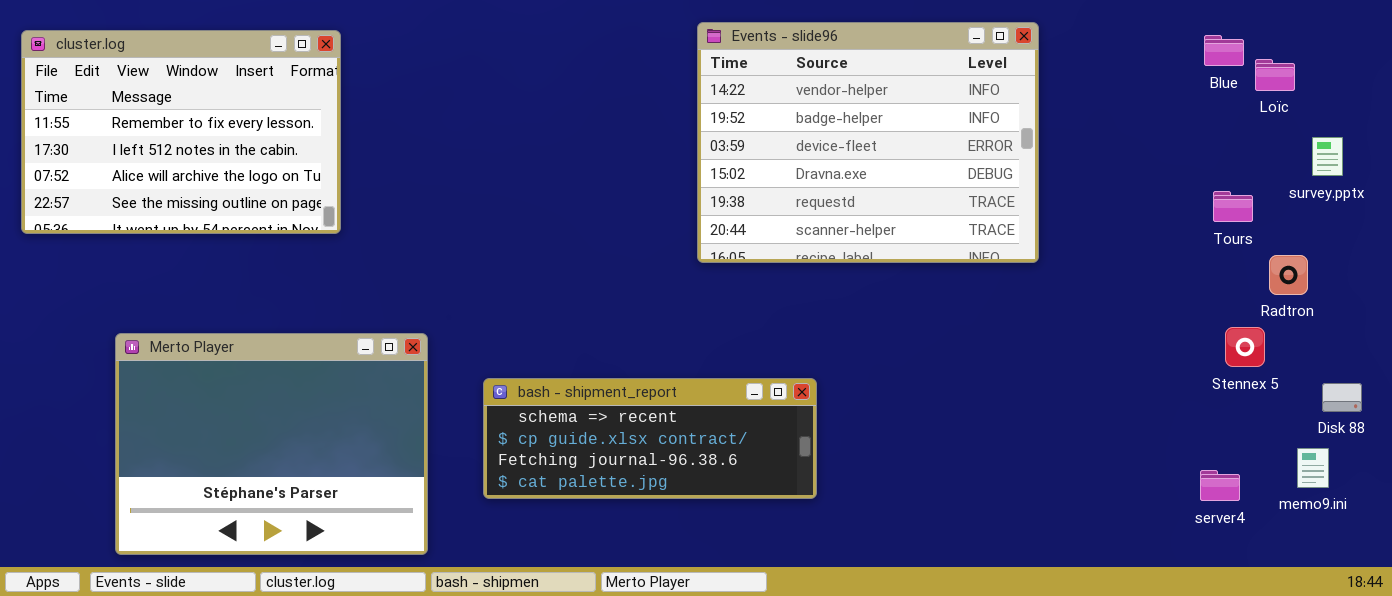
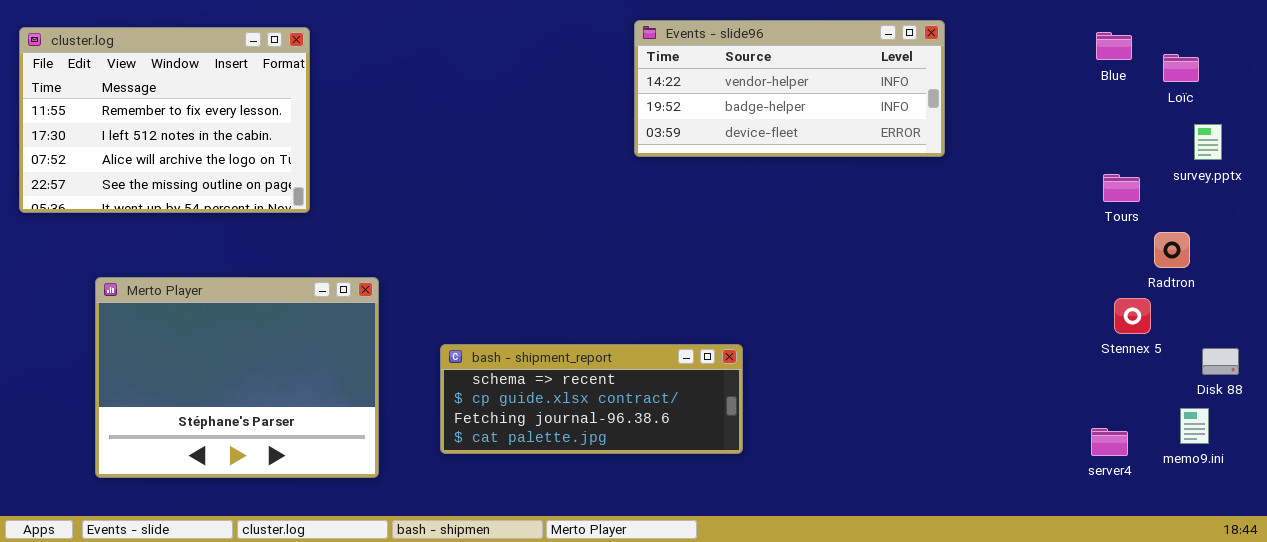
Events - slide96: [697,22,1039,263] -> [634,20,945,157], resized
Loïc: [1255,59,1295,91] -> [1163,54,1199,82], moved
Merto Player: [115,333,428,555] -> [95,277,379,478], moved

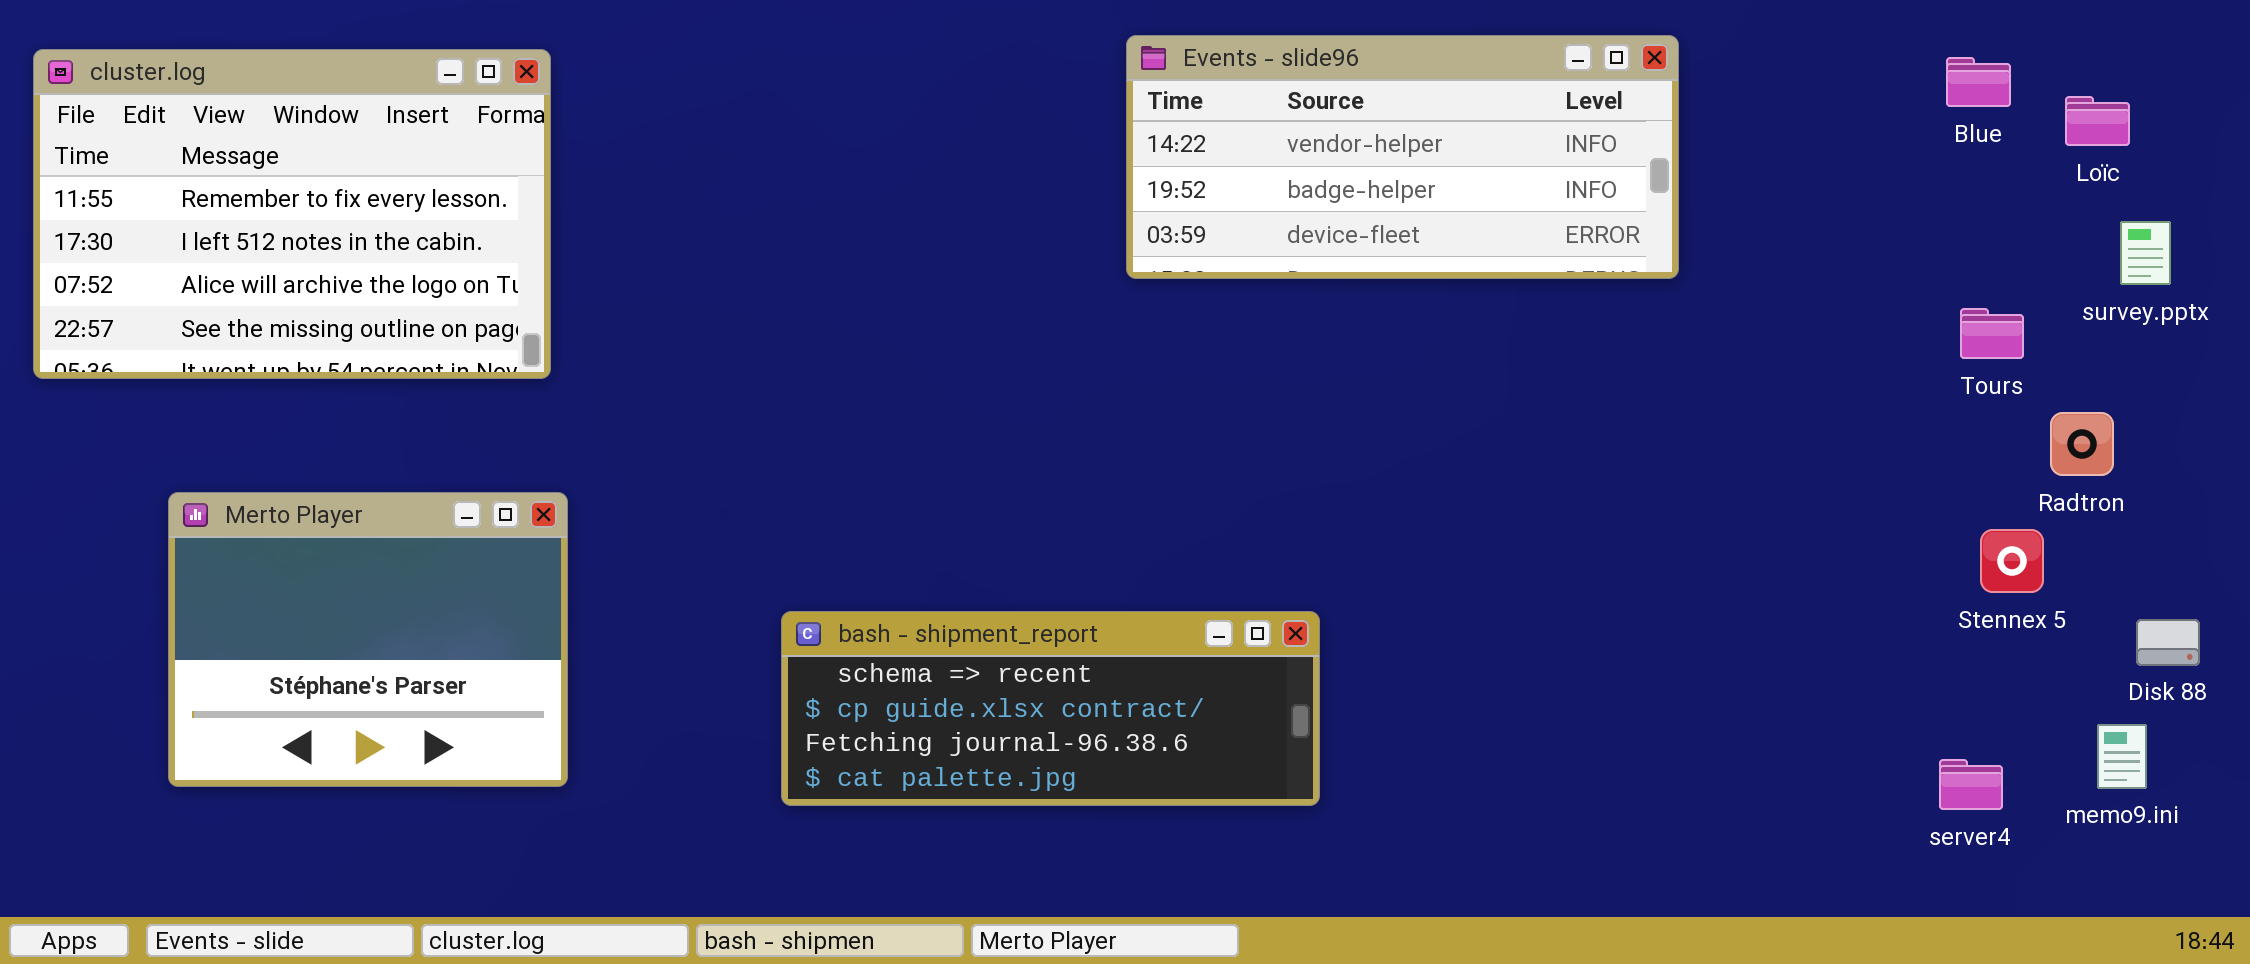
Merto Player: [95,277,379,478] -> [168,492,568,787], resized

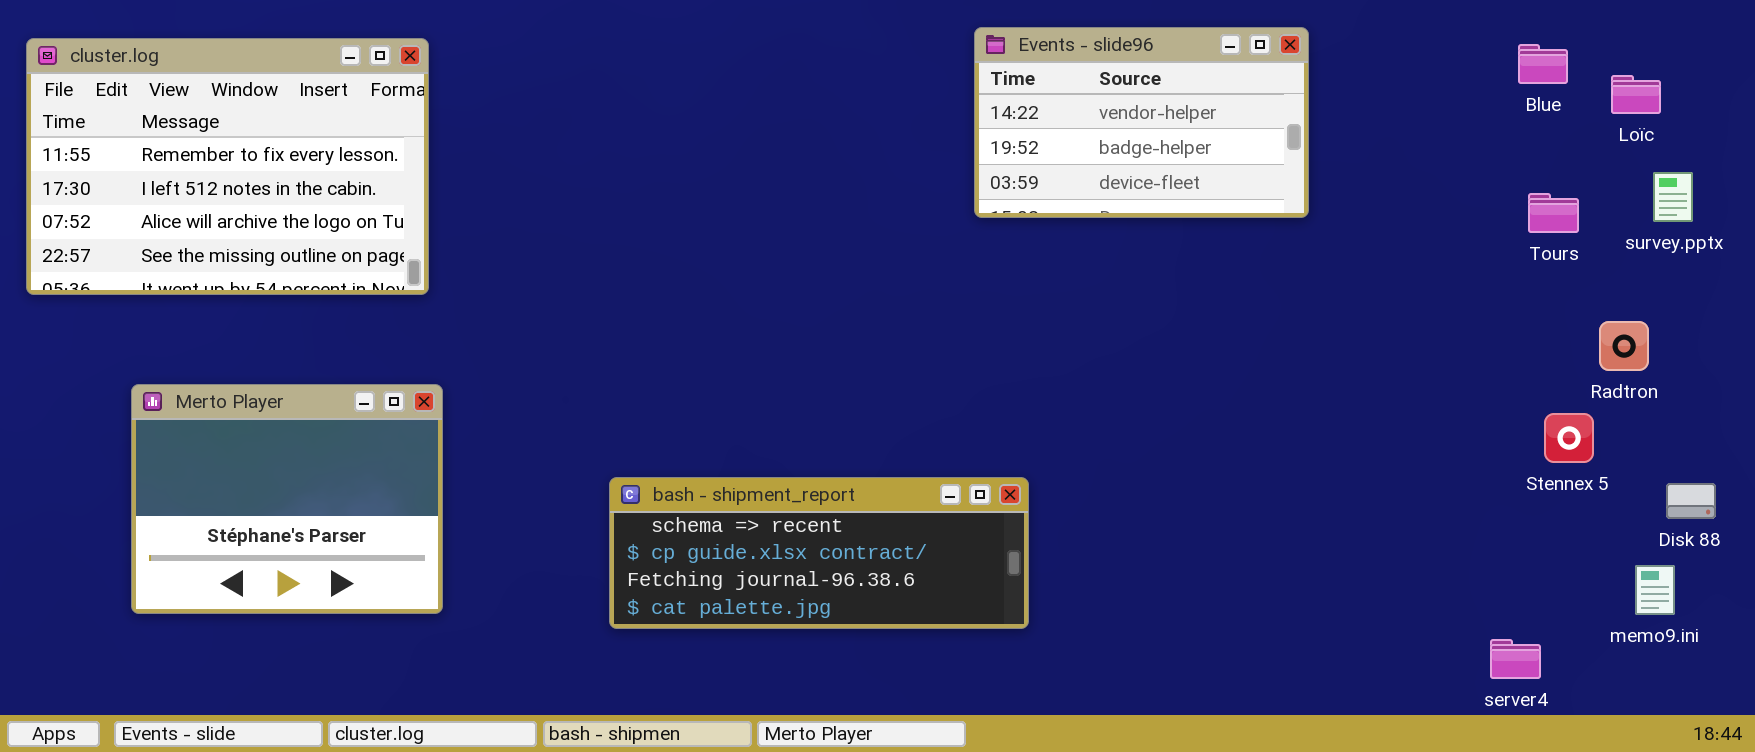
Events - slide96: [1126,35,1679,279] -> [974,27,1309,218], resized
Tours: [1960,308,2024,359] -> [1528,193,1579,233], moved
server4: [1939,759,2003,810] -> [1490,639,1541,679], moved

